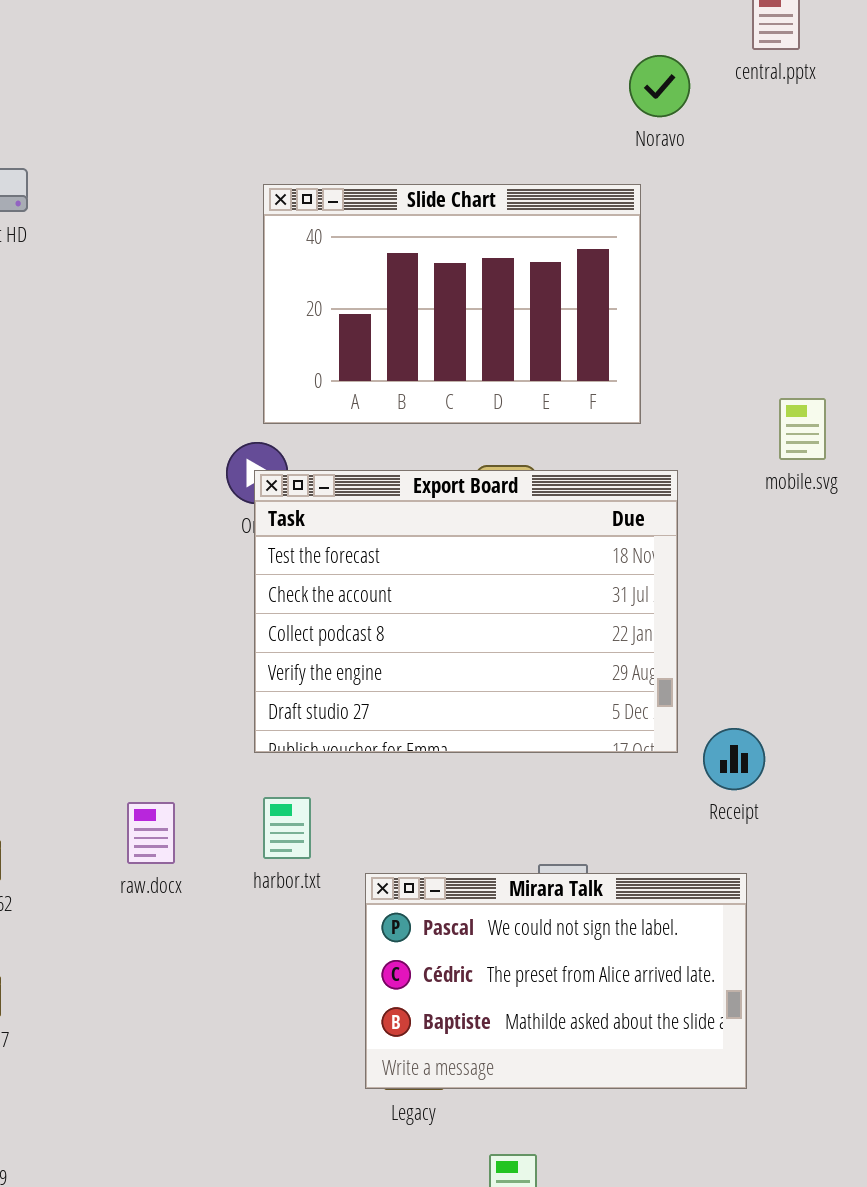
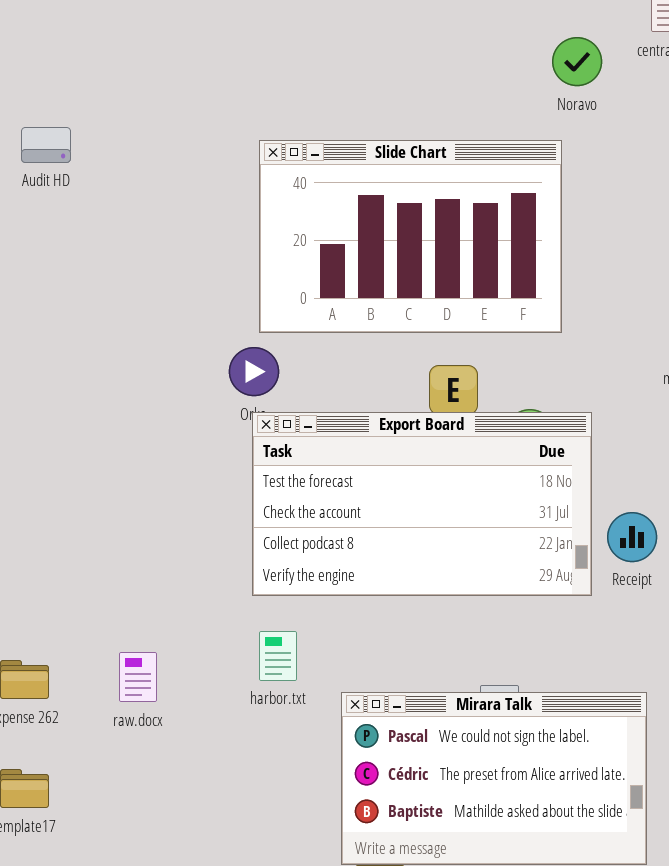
Export Board: [254,470,678,753] -> [252,412,592,596], resized
Receipt: [703,728,765,790] -> [607,512,657,562], moved
raw.docx: [127,802,175,864] -> [119,652,157,702], moved

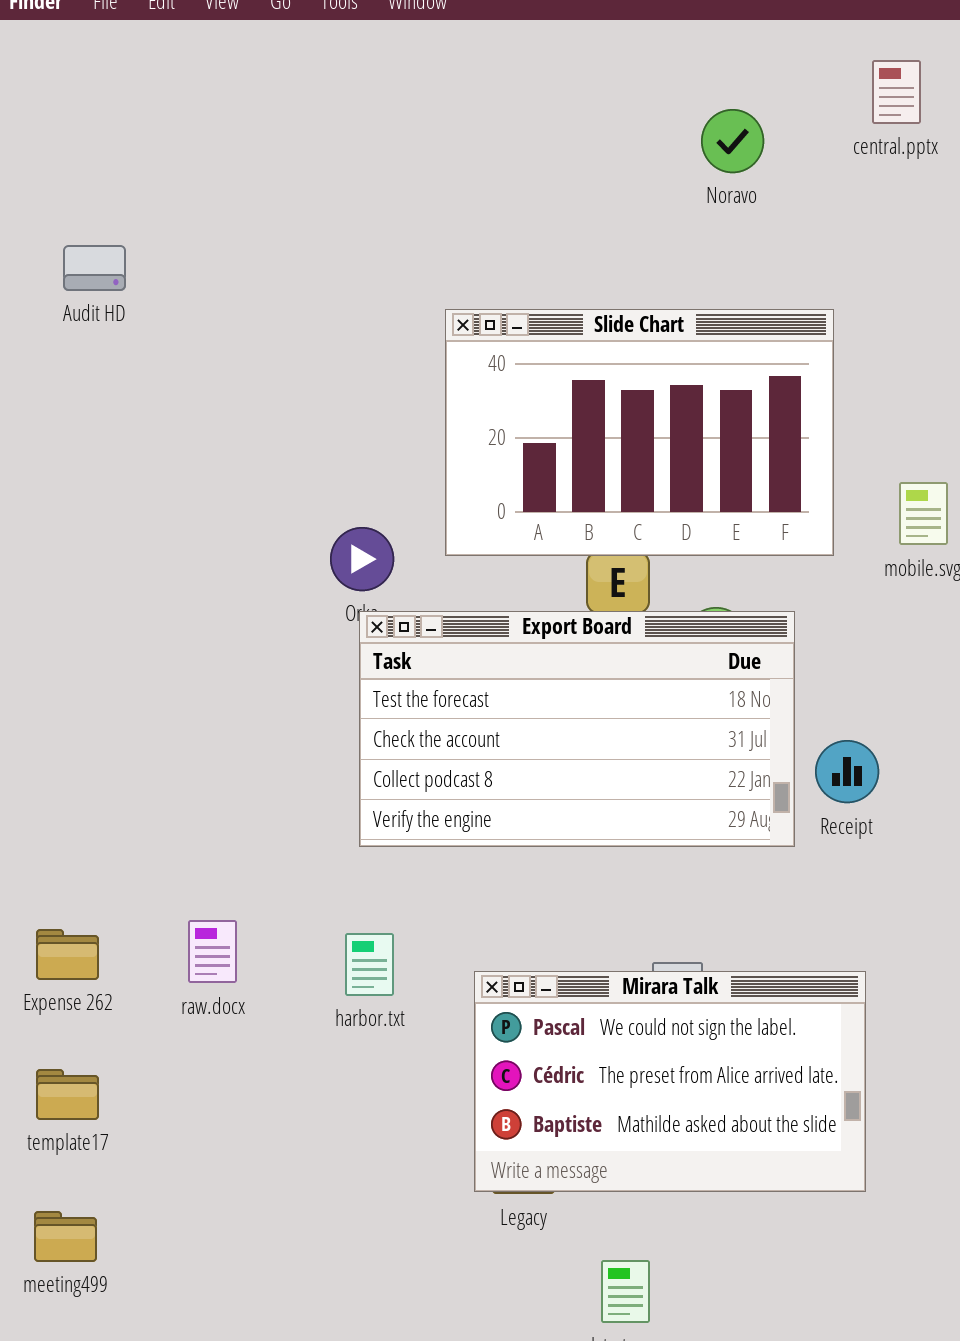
Noravo: [552,37,602,86] -> [701,109,764,173], moved
Slide Chart: [259,140,562,333] -> [445,309,834,556], moved
harbor.txt: [259,631,297,681] -> [345,933,394,996], moved

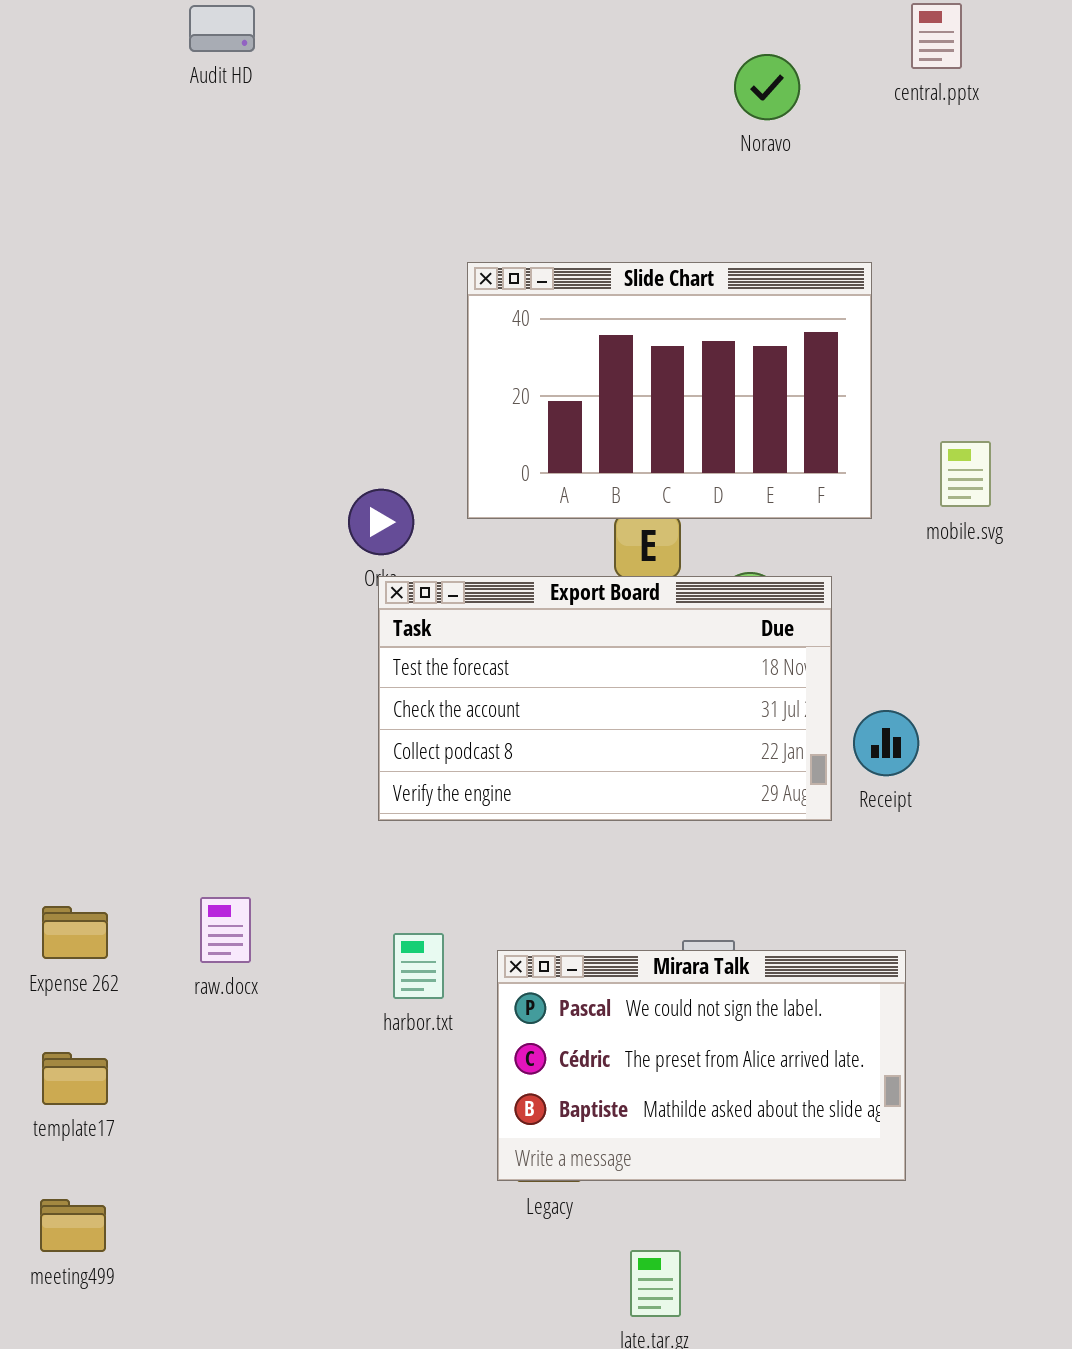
Audit HD: [63,245,126,291] -> [189,5,255,52], moved
harbor.txt: [345,933,394,996] -> [393,933,444,999], moved

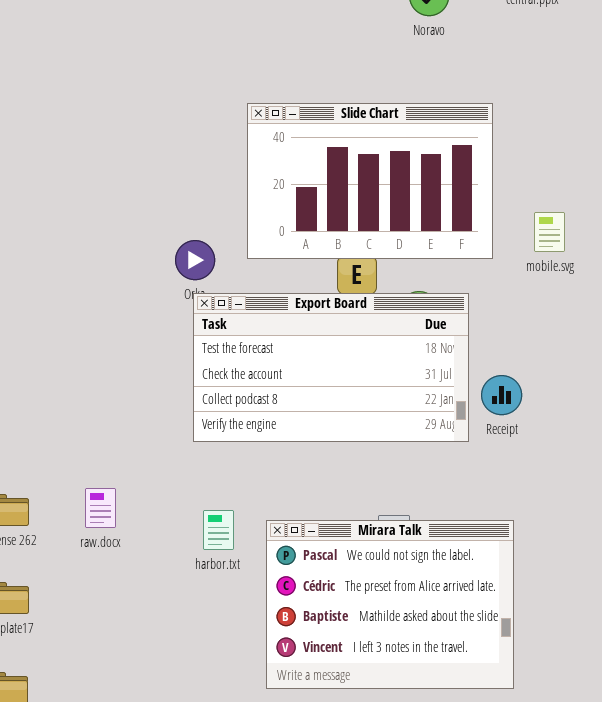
Mirara Talk: [497,950,906,1181] -> [266,520,514,689], resized

